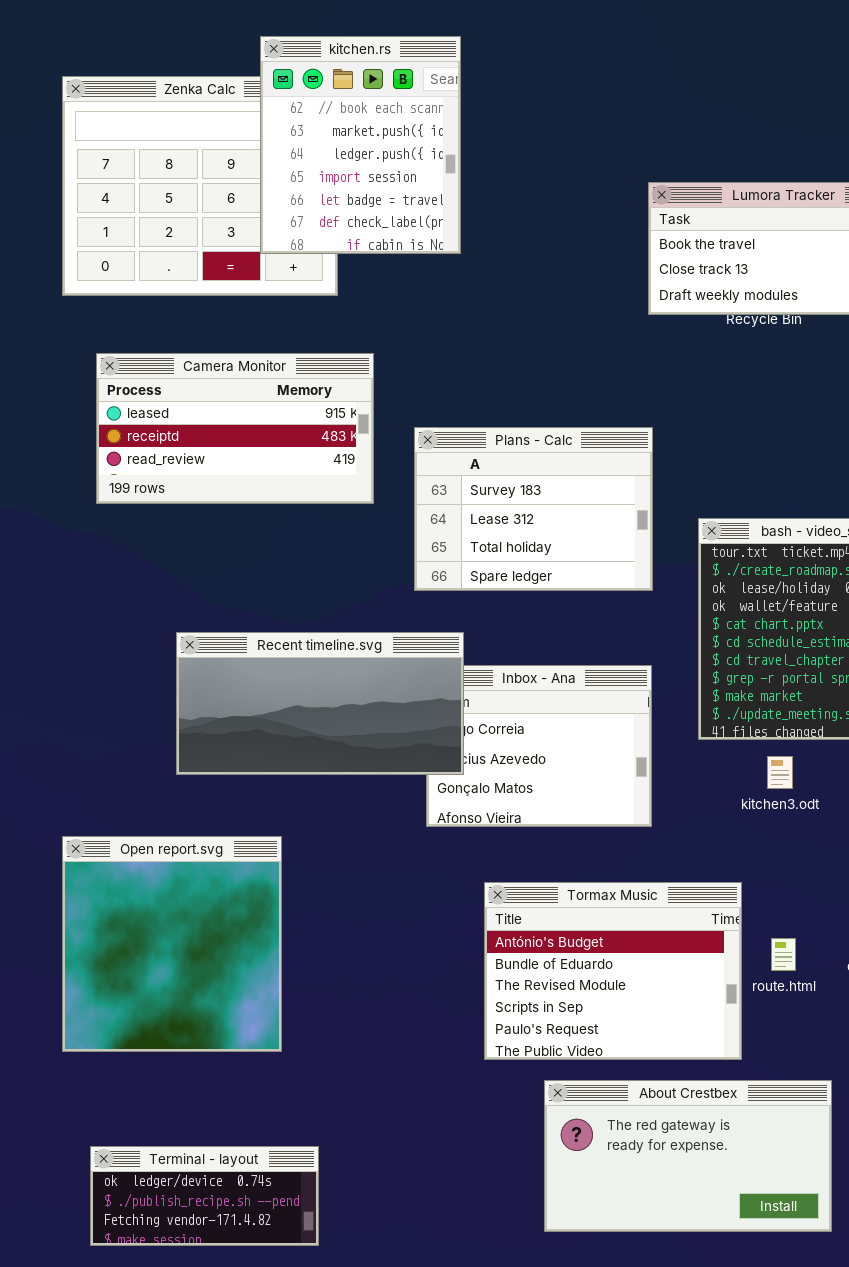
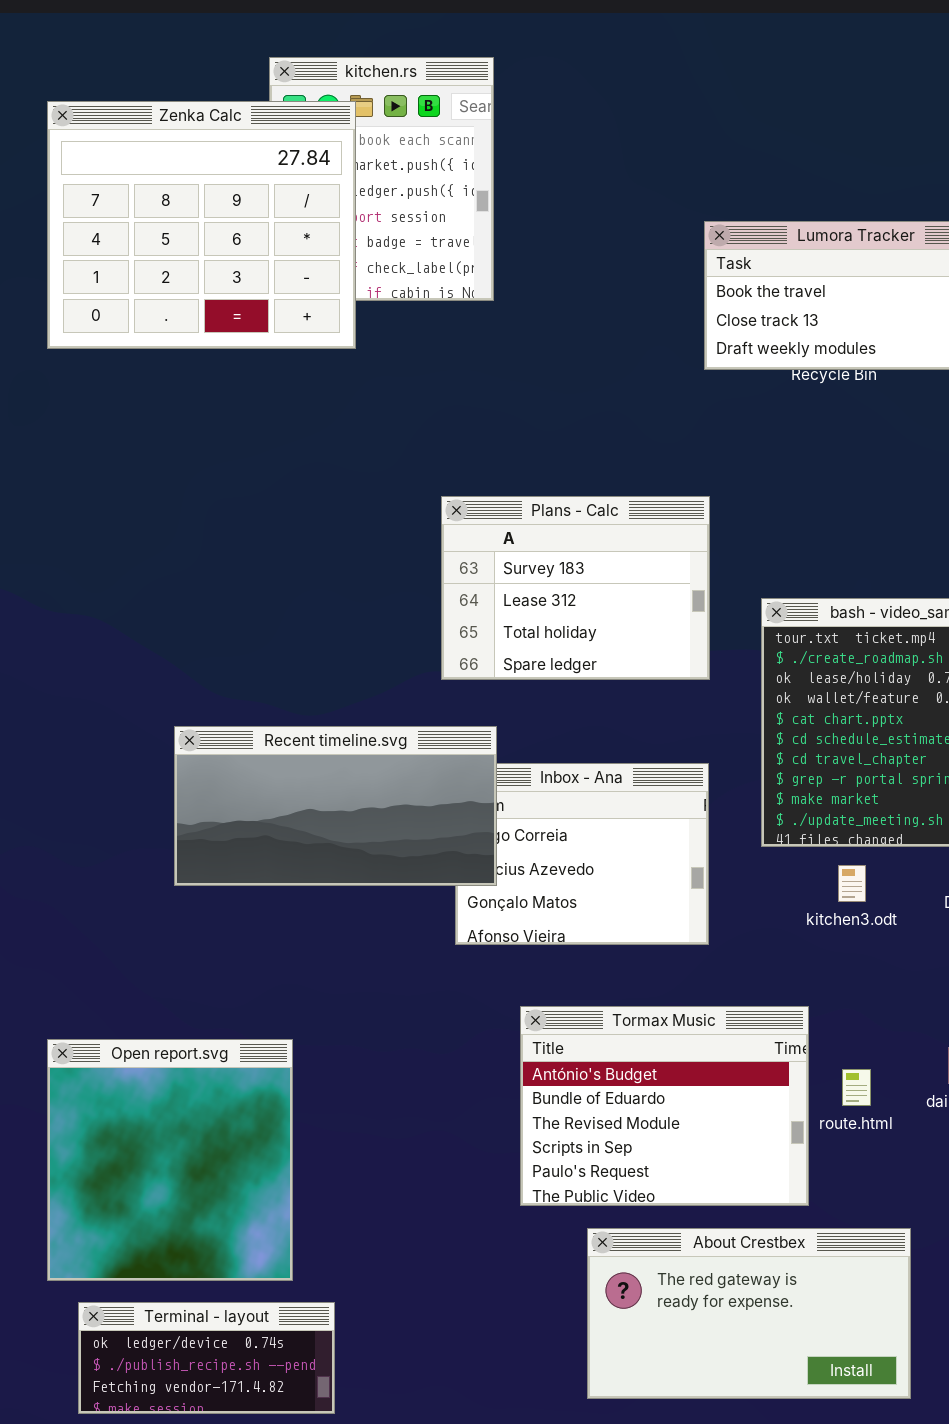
Zenka Calc: [62,76,338,296] -> [47,101,356,349], raised
Camera Monitor: [96,353,374,504] -> none, closed
Open report.svg: [62,836,282,1052] -> [47,1039,293,1281], moved

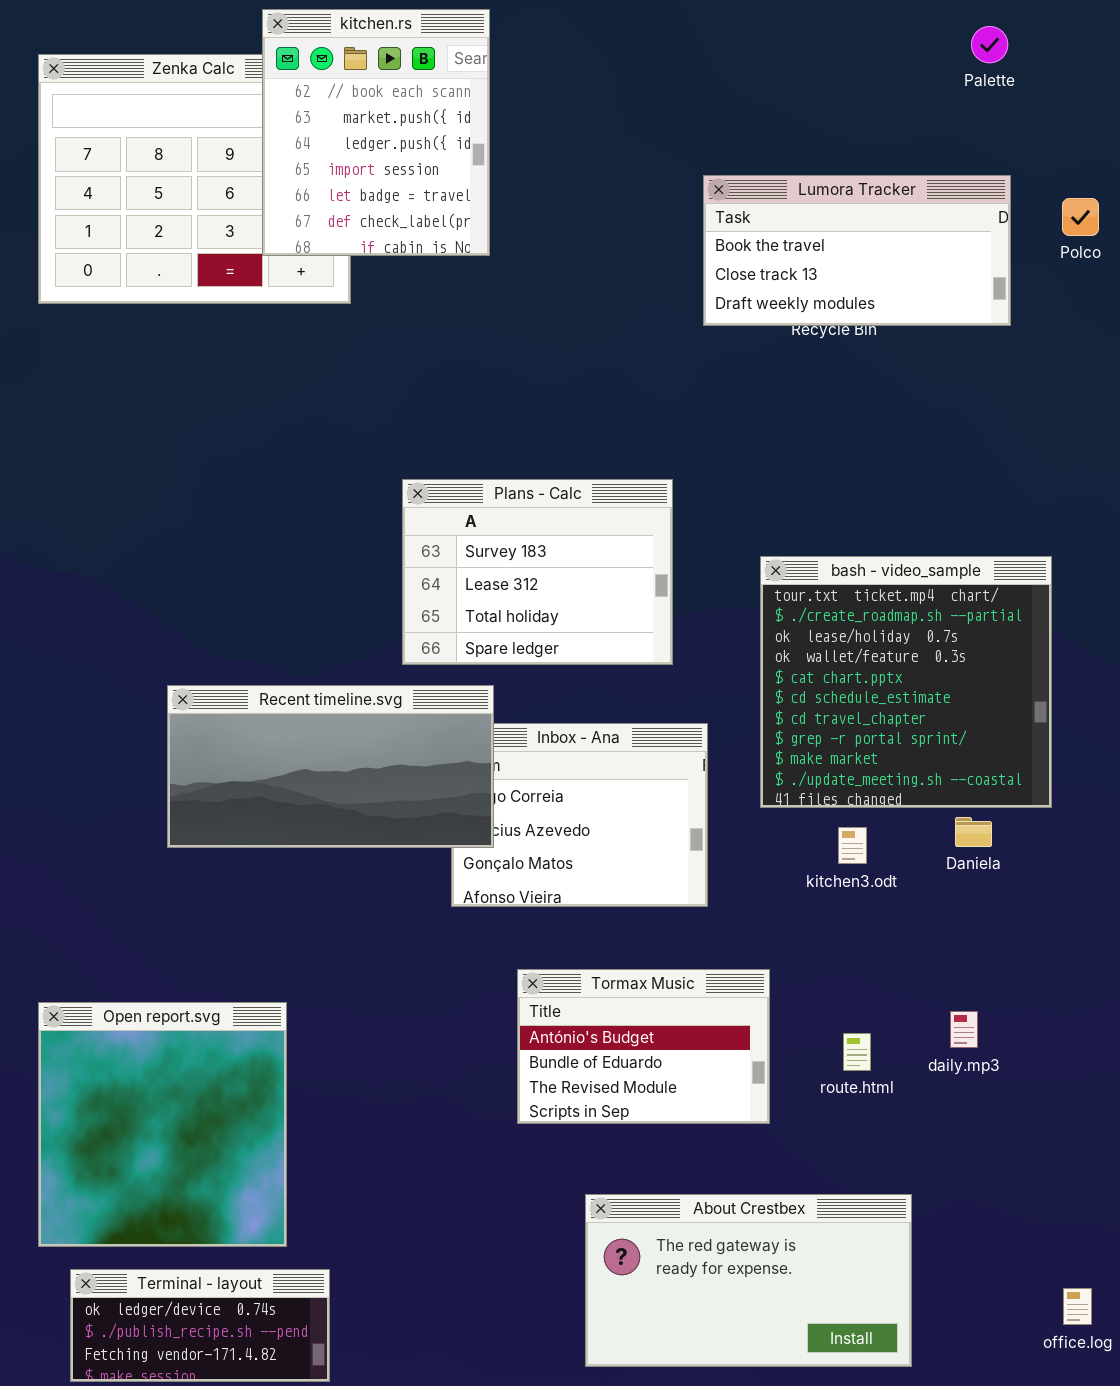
kitchen.rs: [269,57,494,301] -> [262,9,490,256], raised
Plans - Calc: [441,496,710,680] -> [402,479,673,665], moved
Tormax Music: [520,1006,809,1206] -> [517,969,770,1124], resized

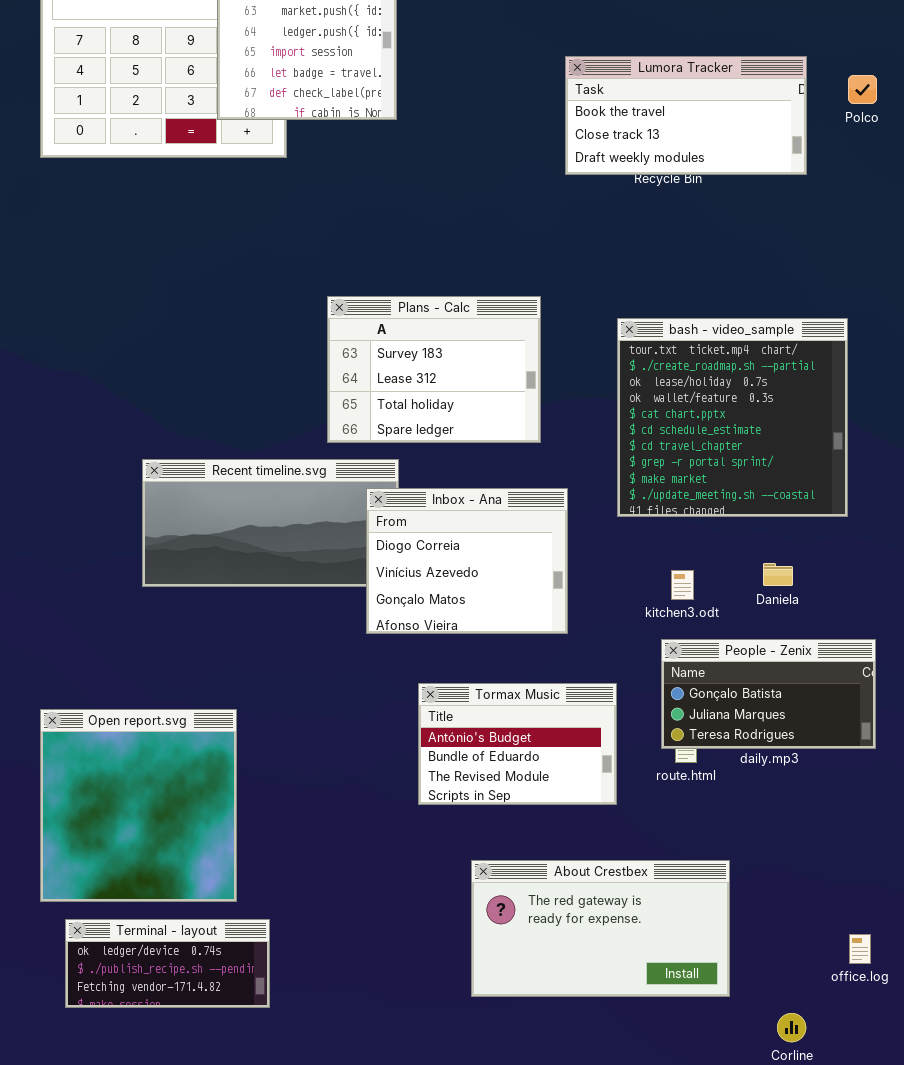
bash - video_sample: [760,556,1052,808] -> [617,318,848,517], moved
Inbox - Ana: [451,723,708,907] -> [366,488,568,634], raised
People - Zenix: none -> [661,639,876,749], opened

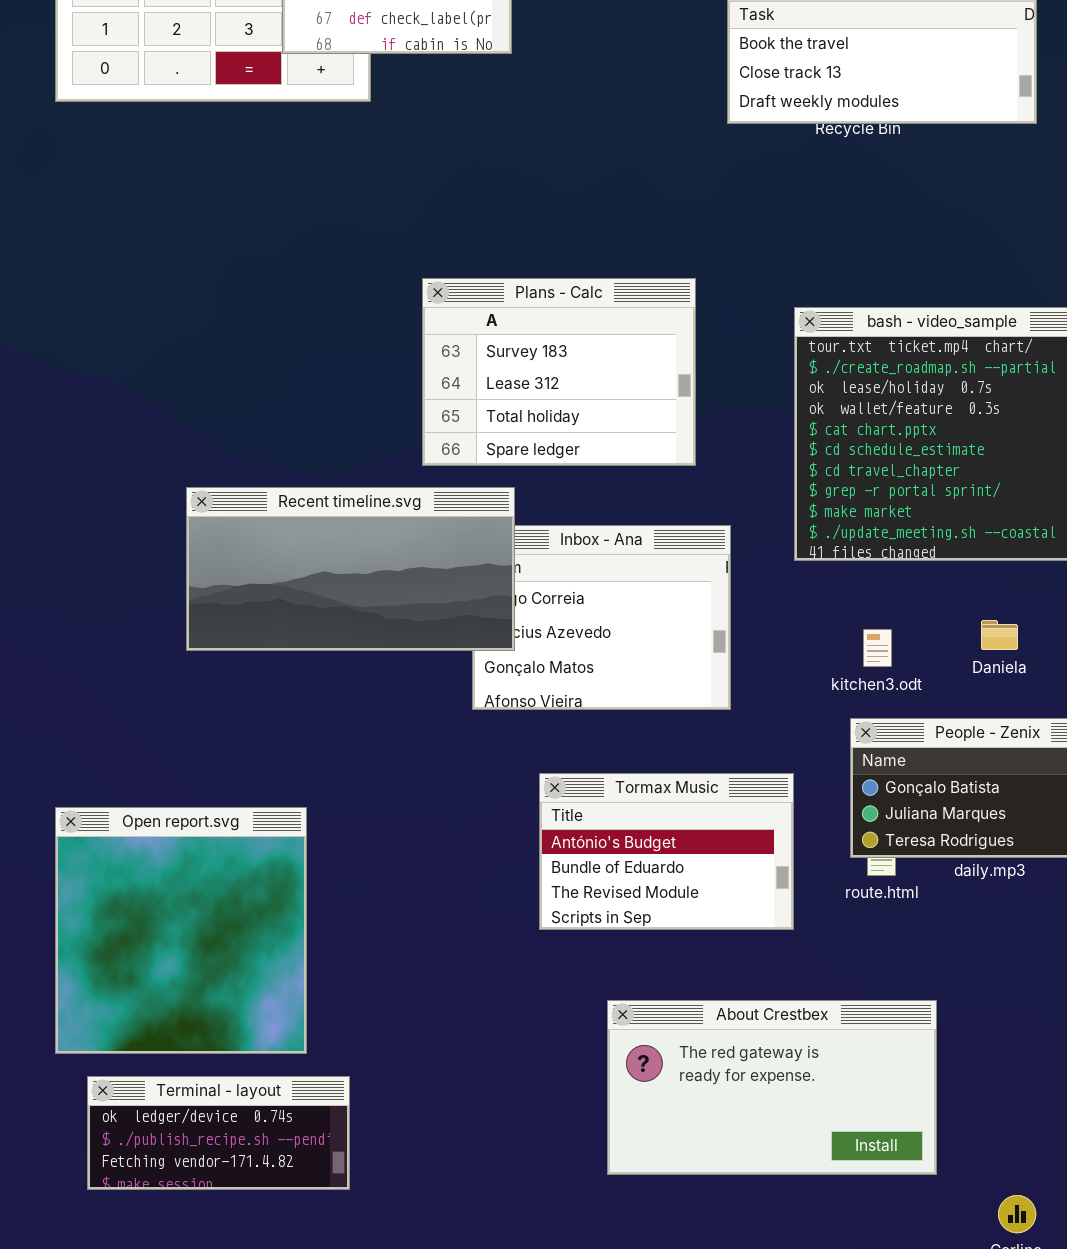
Recent timeline.svg: [142,459,399,587] -> [186,487,515,651], raised

